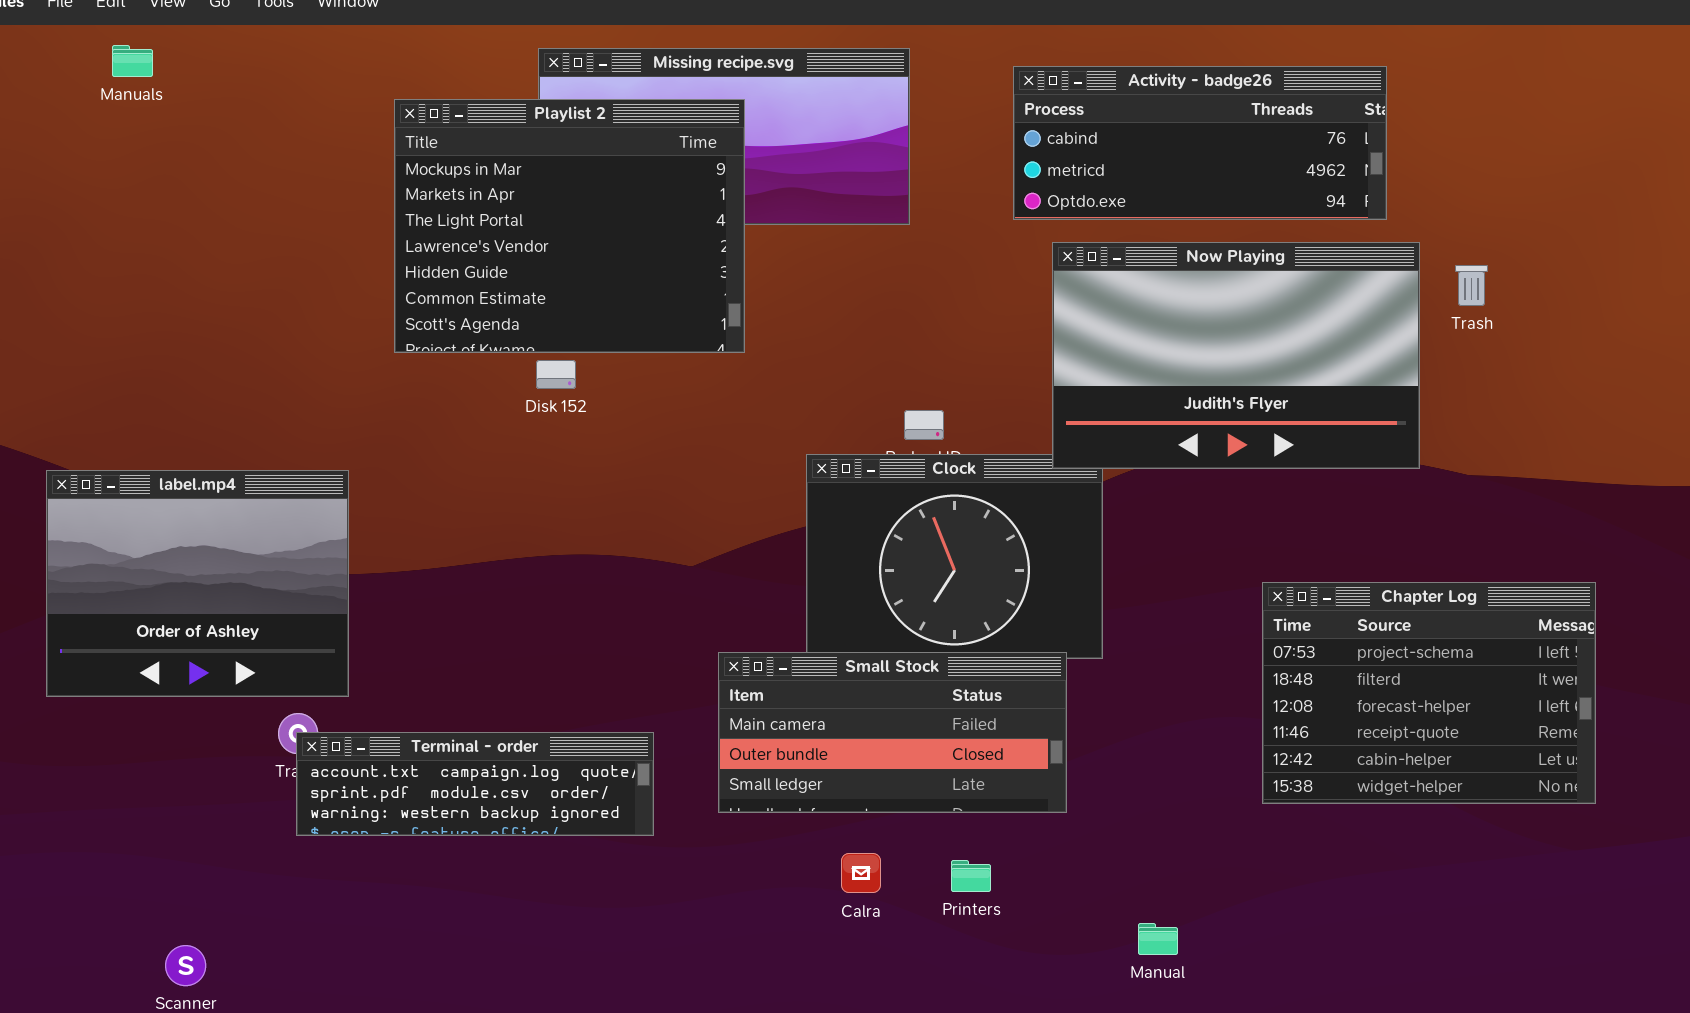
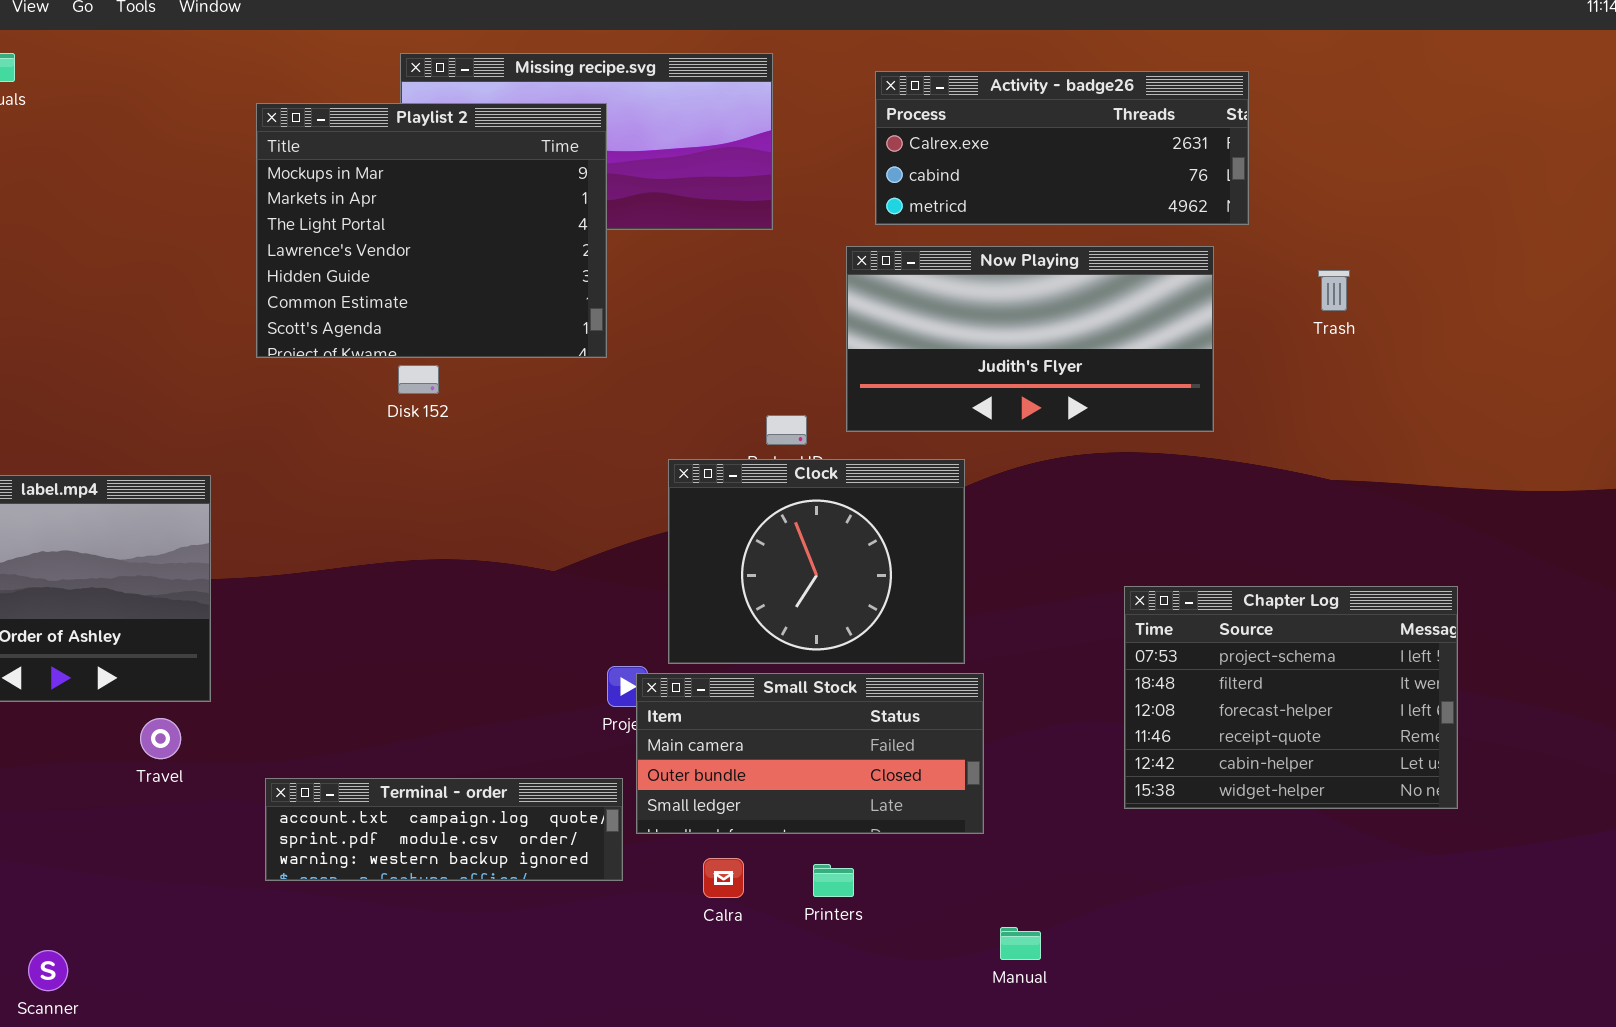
Activity - badge26: [1013,66,1387,220] -> [875,71,1249,225], scrolled up 1 row
Now Playing: [1052,242,1420,469] -> [846,246,1214,432], moved, resized
Small Stock: [718,652,1067,813] -> [636,673,984,834], moved
Terminal - order: [296,732,654,836] -> [265,778,623,881], moved

